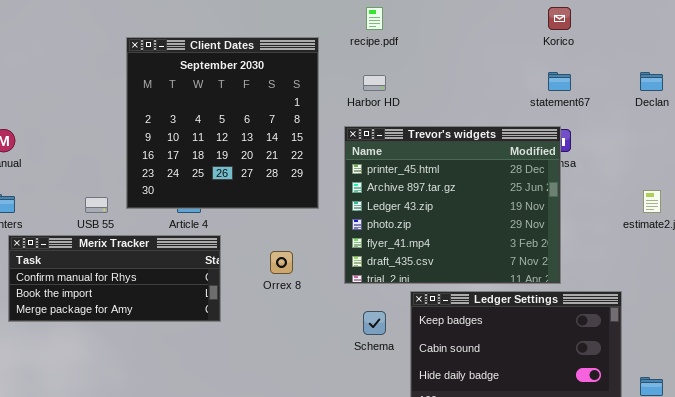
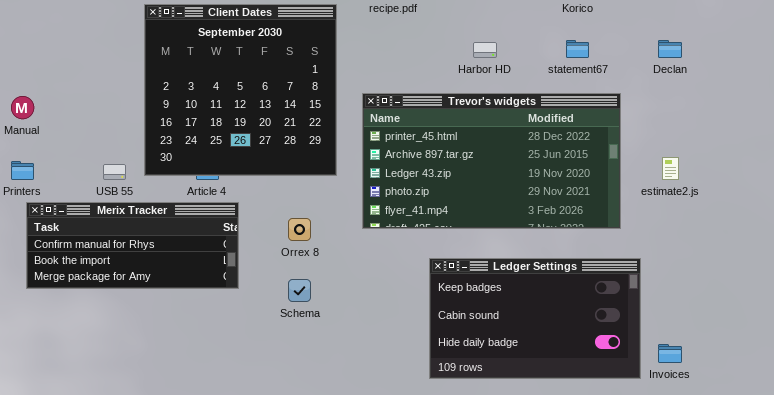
Harbor HD: [363,75,386,91] -> [473,42,497,58], moved
Trevor's widgets: [344,126,561,284] -> [362,93,621,229], resized
Schema: [363,311,386,335] -> [288,279,311,302], moved

